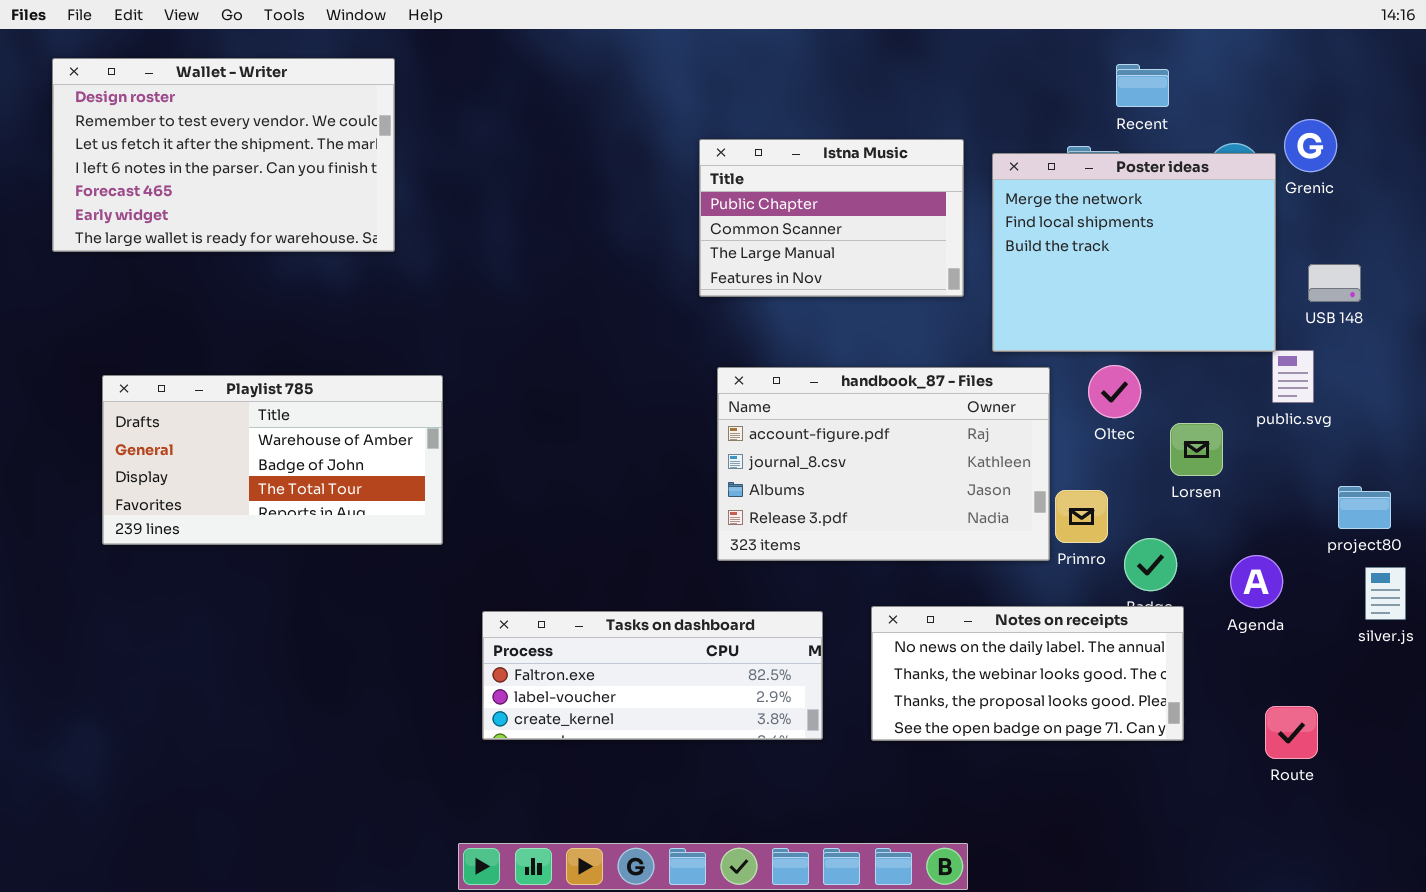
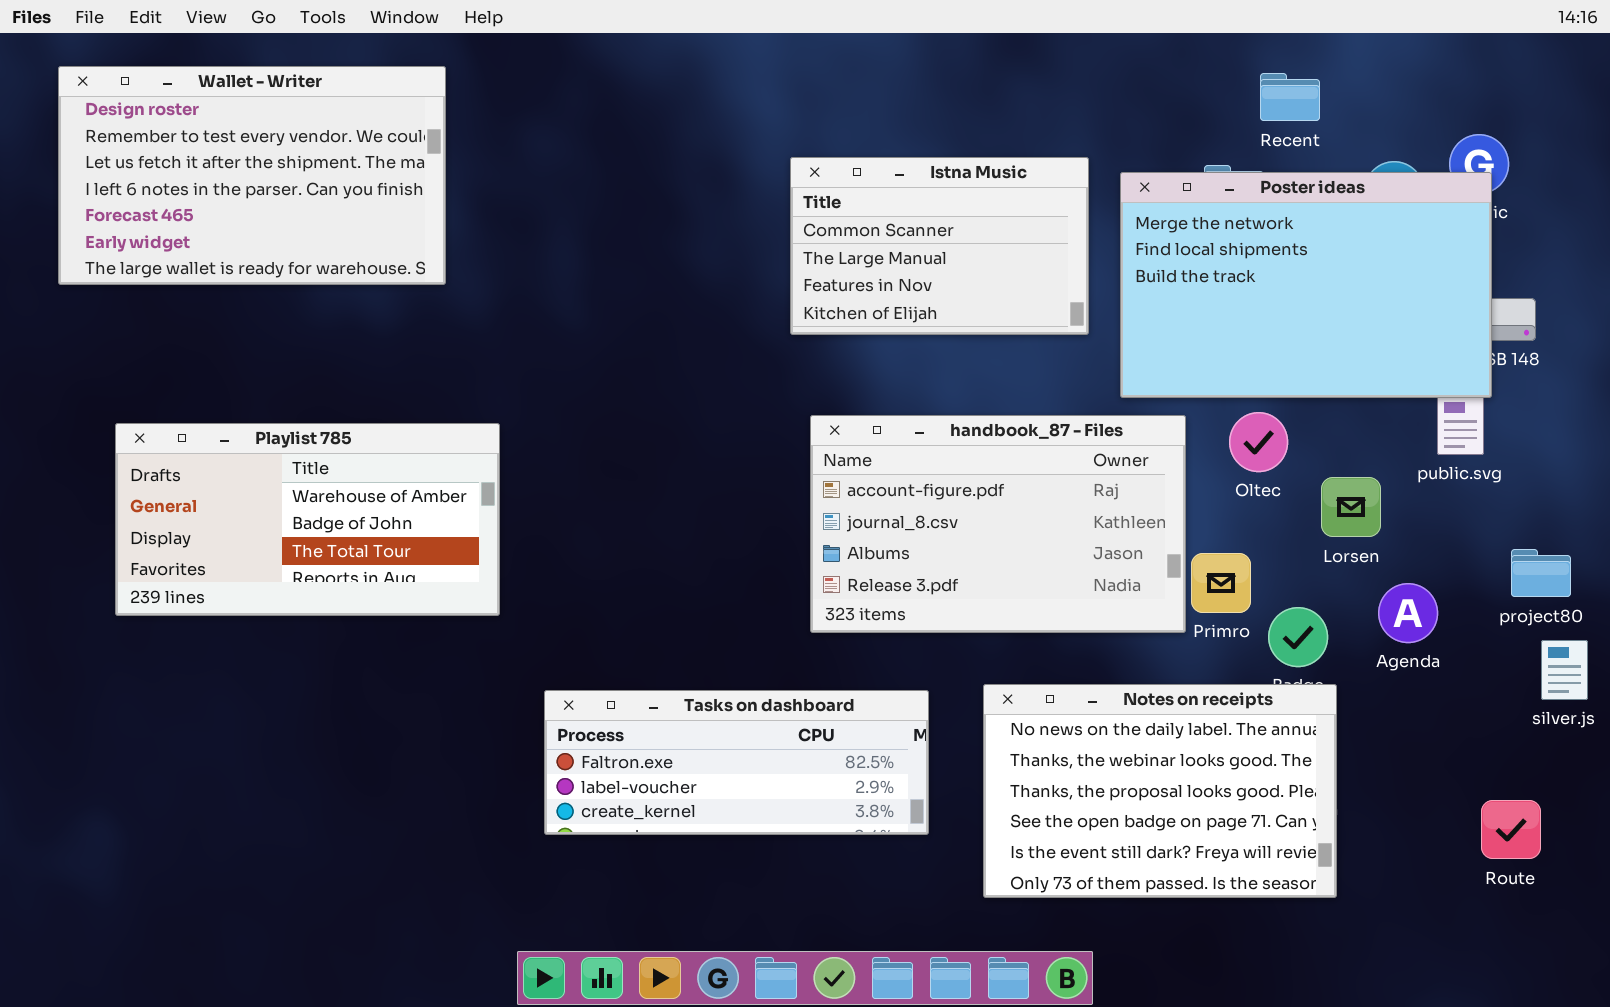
Istna Music: [699,139,964,297] -> [790,157,1089,335], scrolled down 1 row
Poster ideas: [992,153,1276,352] -> [1120,172,1492,398], resized
Agenda: [1230,555,1283,608] -> [1378,583,1438,643], moved
Notes on receipts: [871,606,1184,741] -> [983,684,1337,898], resized
Route: [1265,706,1318,759] -> [1481,800,1541,859], moved

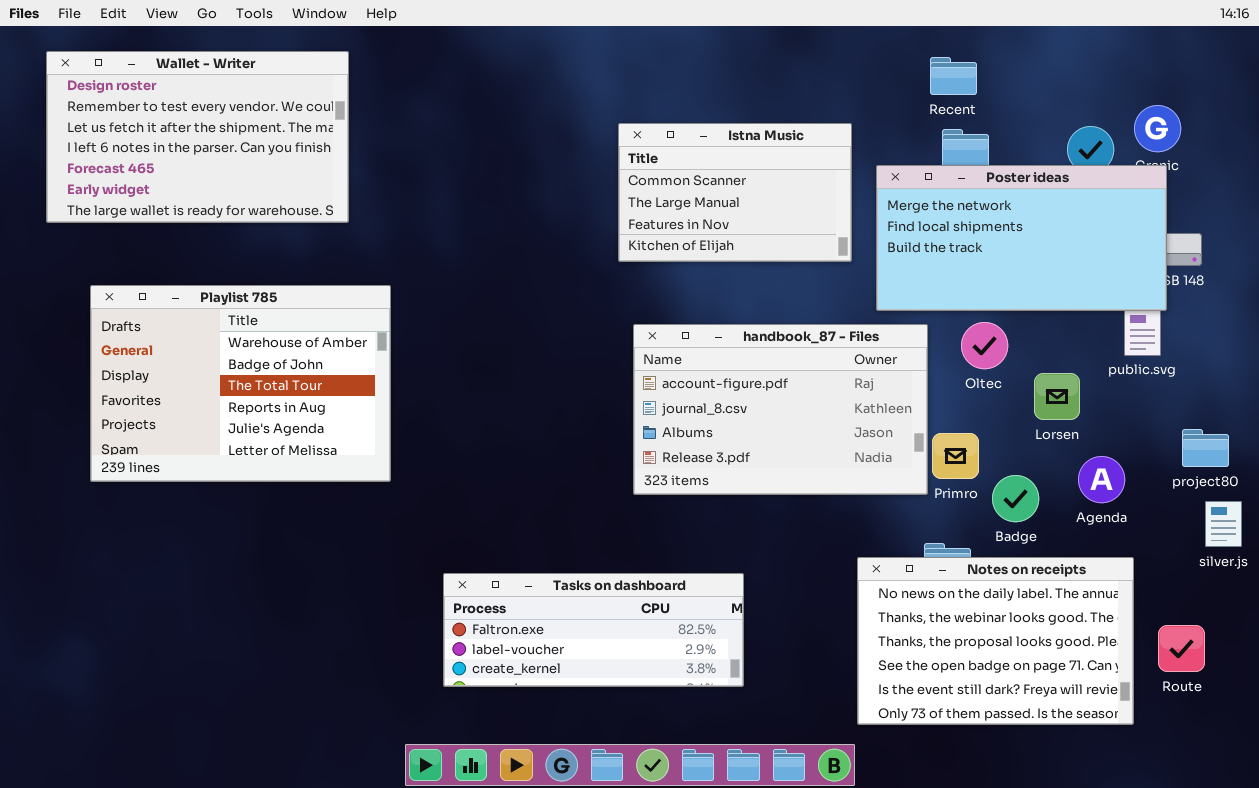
Recent: [1260,73,1320,121] -> [930,57,977,95], moved
Poster ideas: [1120,172,1492,398] -> [876,165,1167,311], resized
Playlist 785: [115,423,500,616] -> [90,285,391,482], resized
Notes on receipts: [983,684,1337,898] -> [857,557,1134,725], moved
Tasks on dashboard: [544,690,929,835] -> [443,573,744,687], moved

